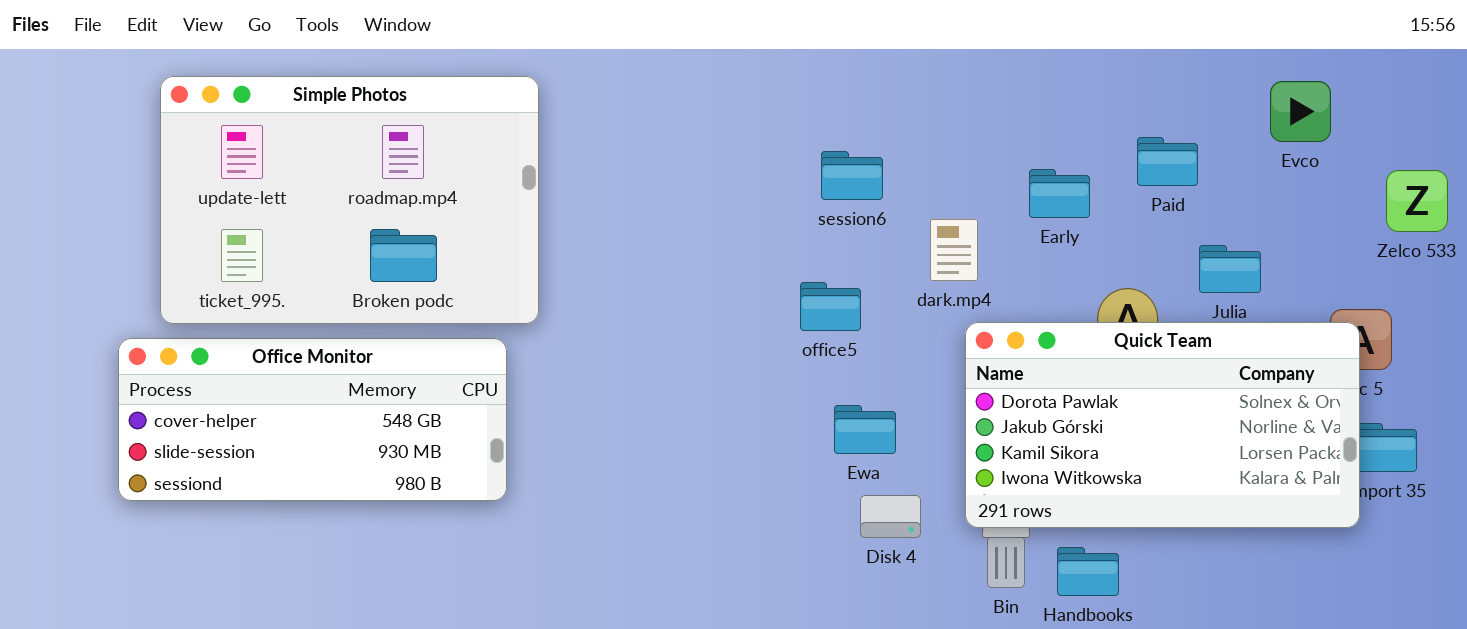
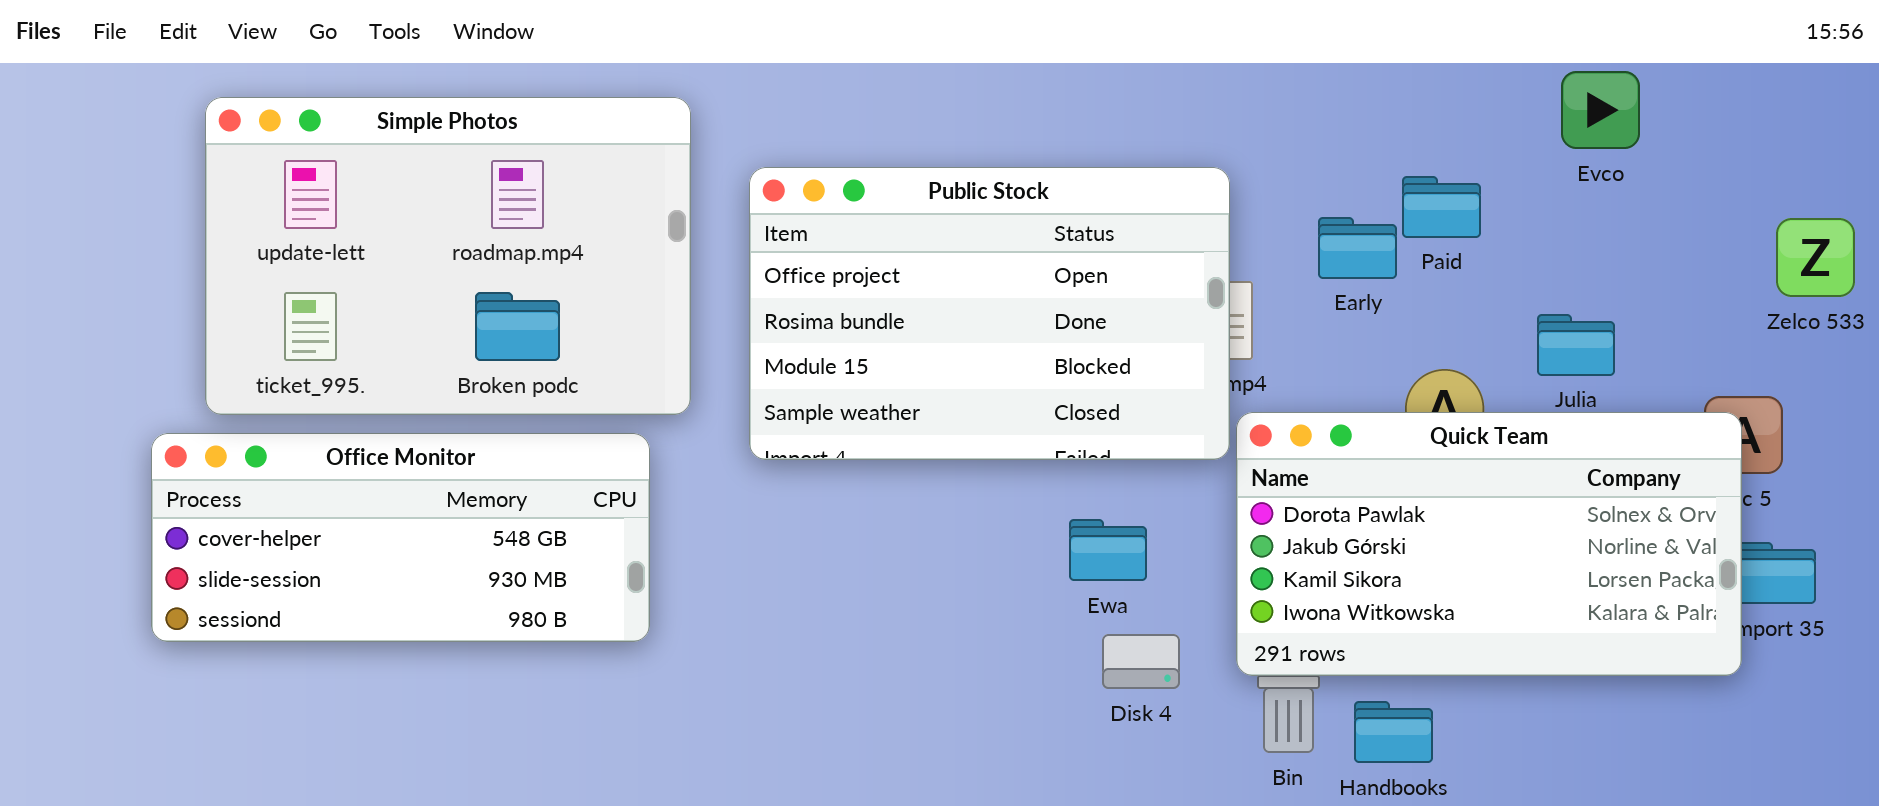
Evco: [1270,81,1331,142] -> [1561,71,1640,149], moved
Public Stock: none -> [749,167,1230,460], opened
Paid: [1137,137,1198,186] -> [1402,176,1481,238], moved

